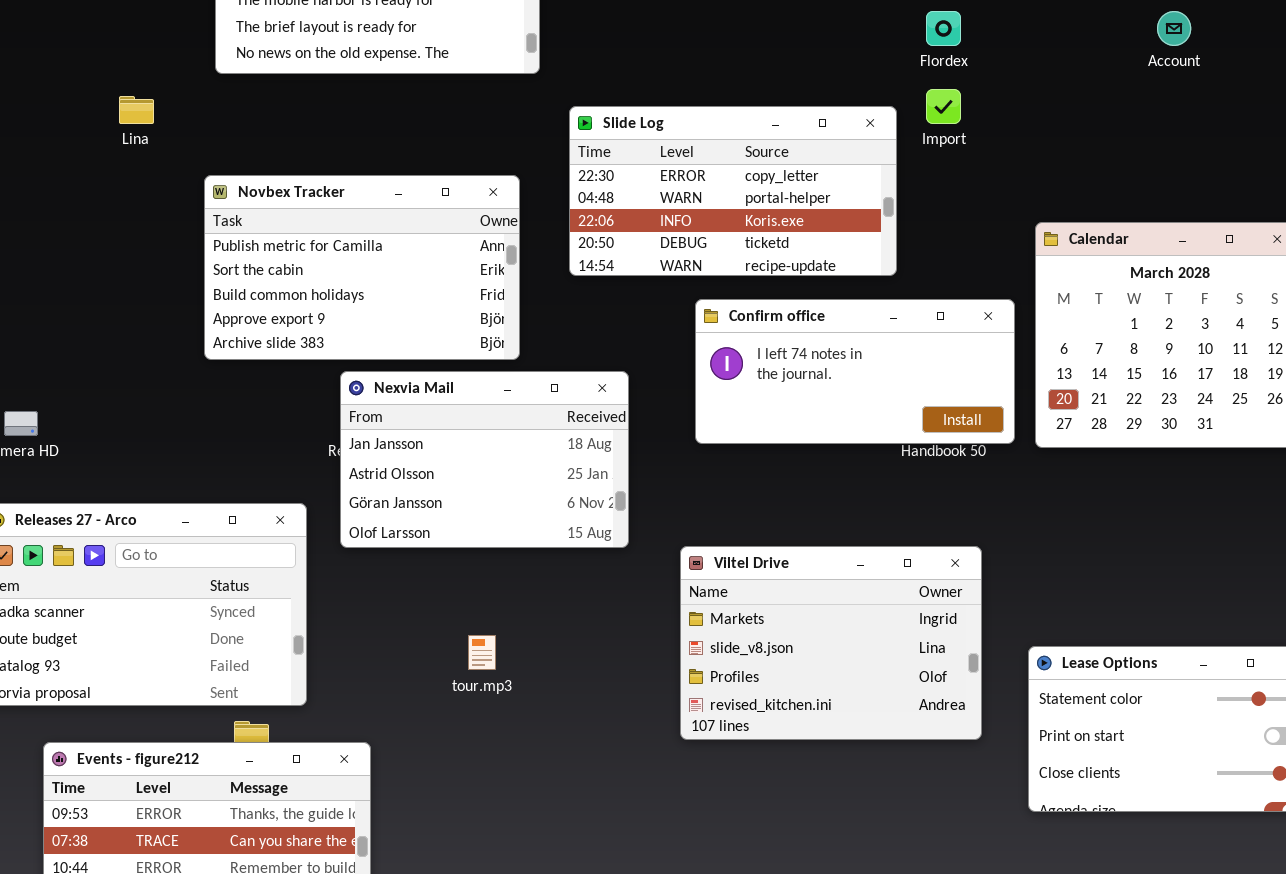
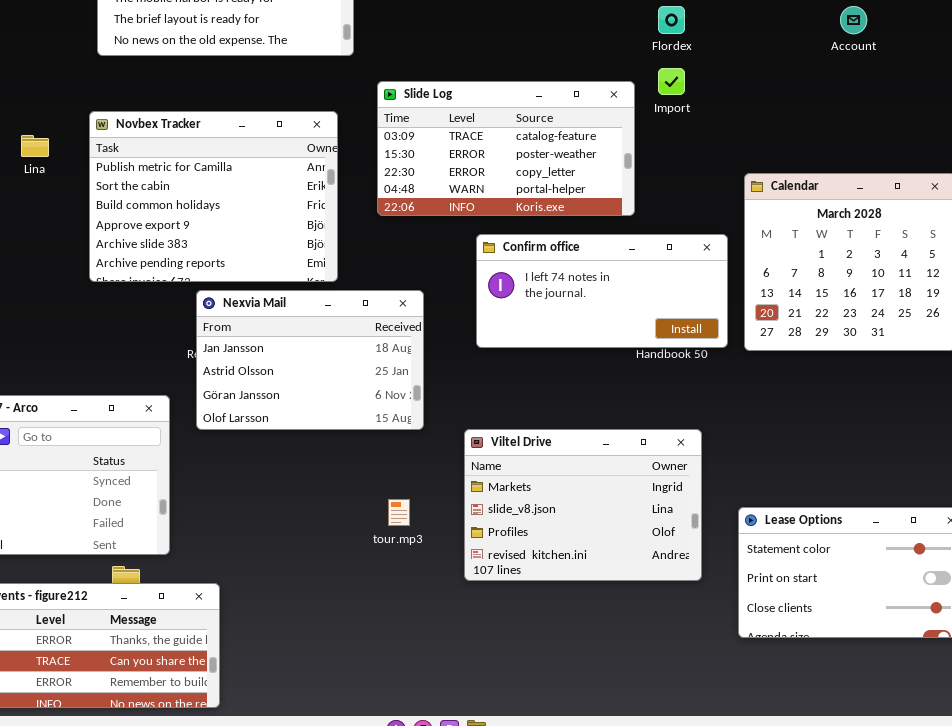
Lina: [119,96,154,124] -> [21,135,49,157], moved
Slide Log: [569,106,897,276] -> [377,81,635,216], scrolled up 2 rows
Novbex Tracker: [204,175,520,360] -> [89,111,338,282], resized
tour.mp3: [468,635,496,670] -> [388,499,410,526], moved

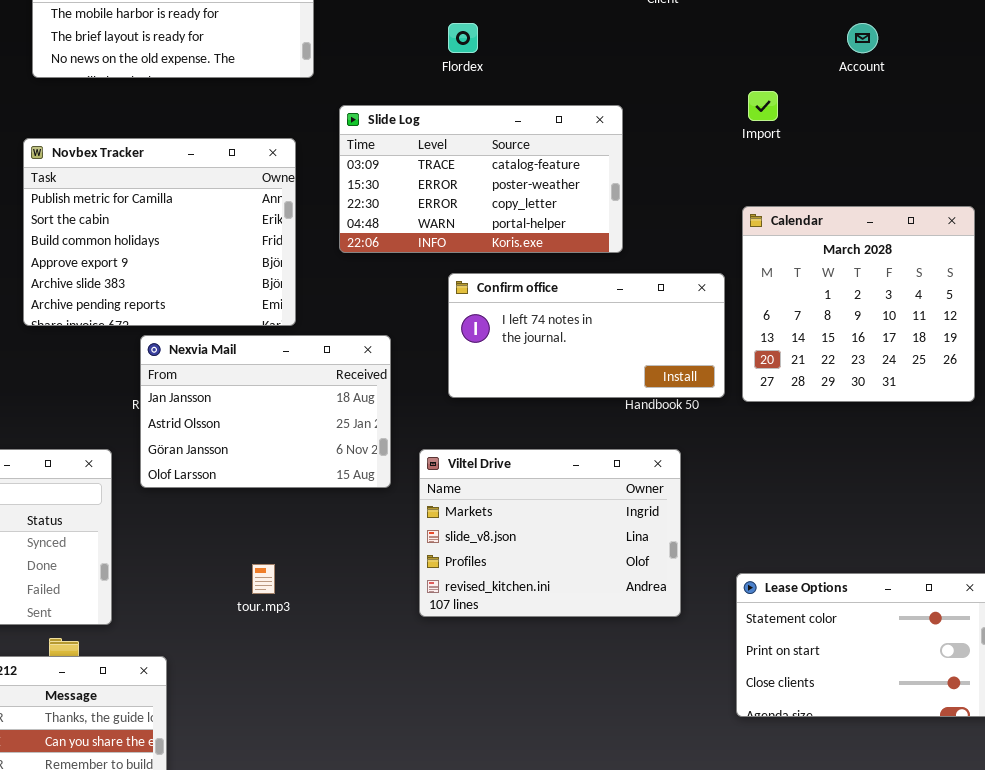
Flordex: [658,6,685,34] -> [448,23,478,53], moved
Import: [658,68,685,95] -> [748,91,778,121], moved
Viltel Drive: [464,429,702,581] -> [419,449,681,617], moved
tour.mp3: [388,499,410,526] -> [252,564,275,594], moved

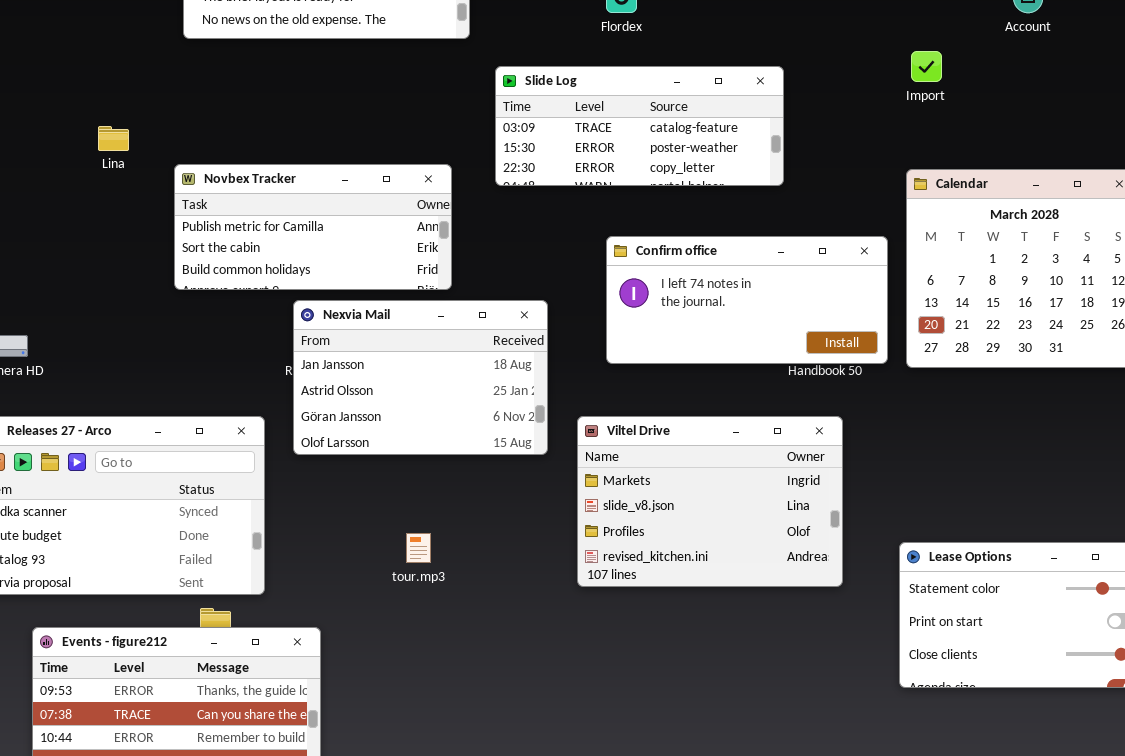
Slide Log: [339,105,623,253] -> [495,66,784,186], resized
Novbex Tracker: [23,138,296,326] -> [174,164,452,290], resized

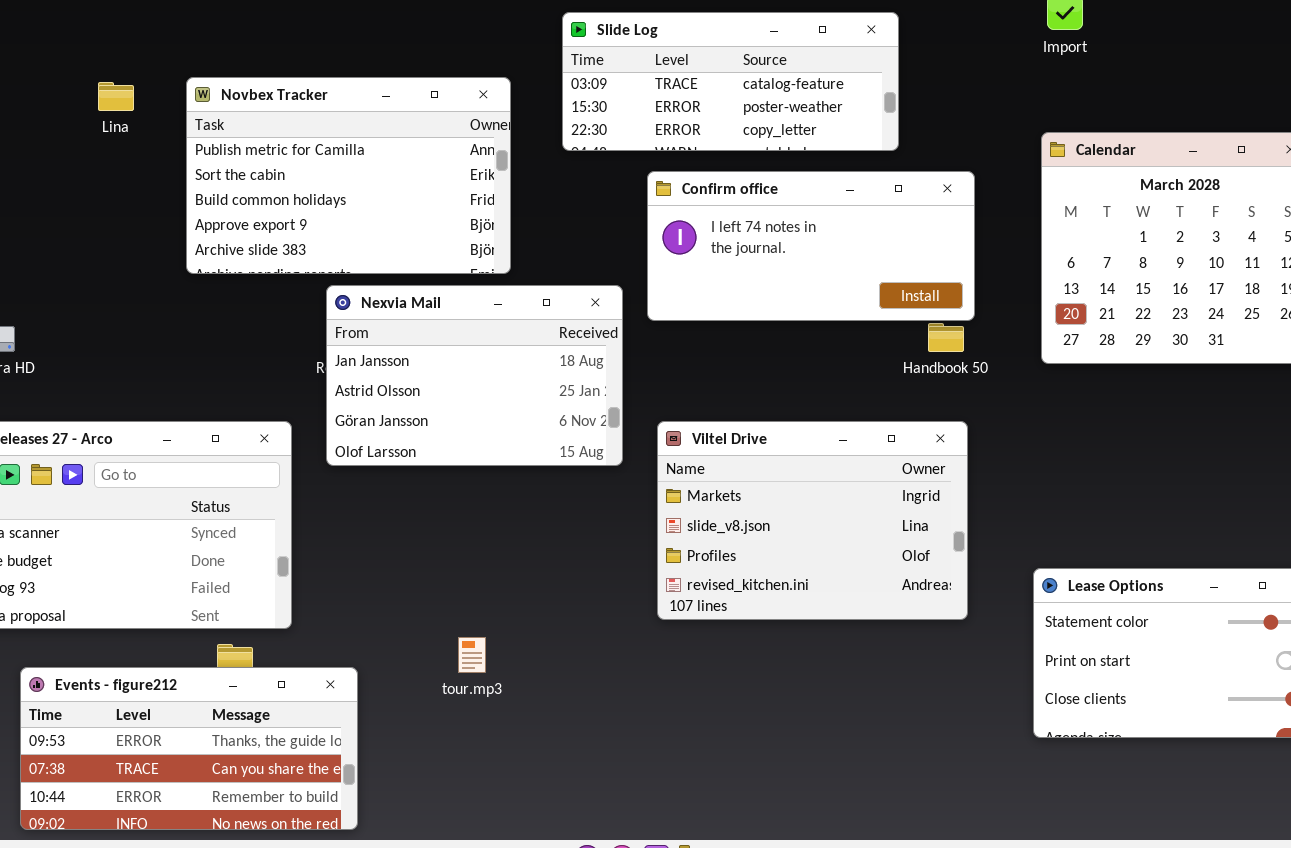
Novbex Tracker: [174,164,452,290] -> [186,77,511,274], resized
Confirm office: [606,236,888,364] -> [647,171,975,321], moved
tour.mp3: [406,533,431,563] -> [458,637,486,673], moved

